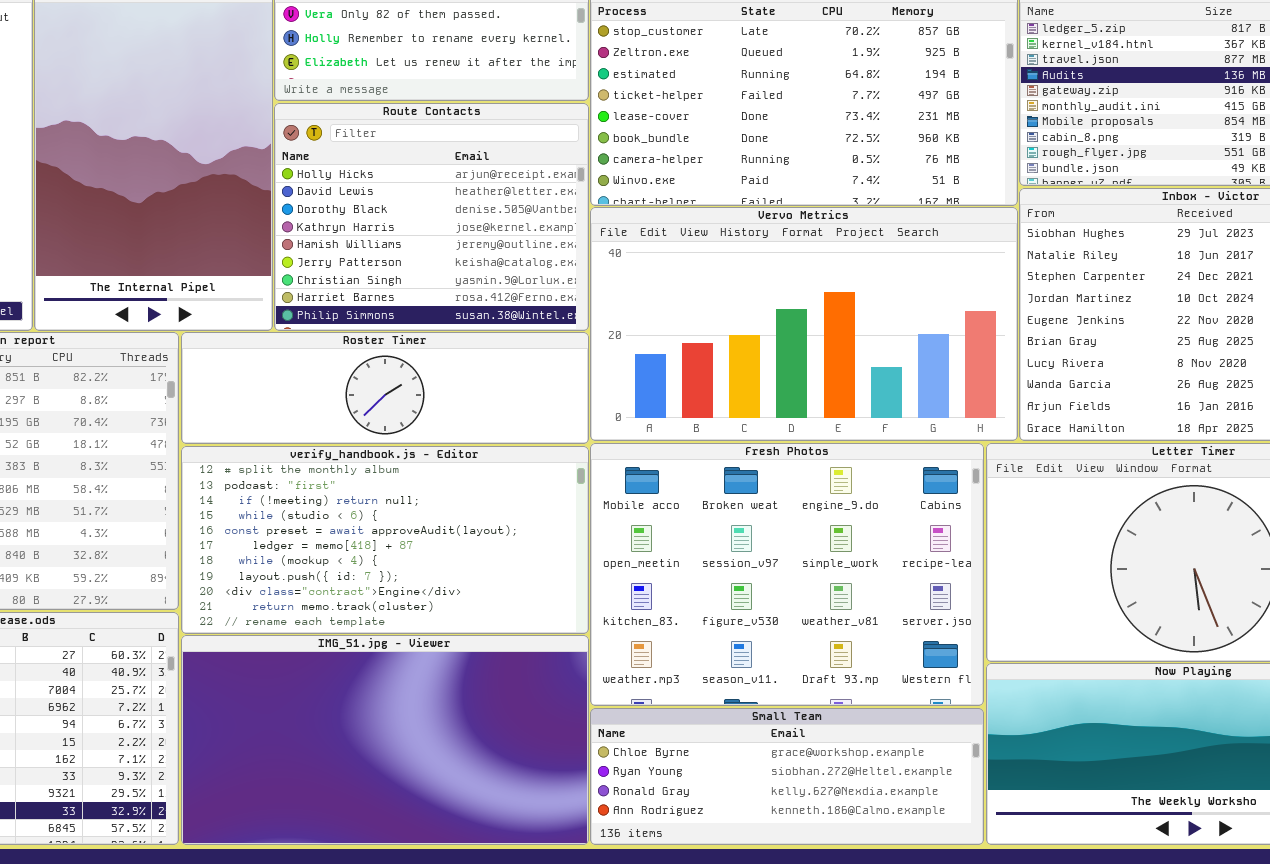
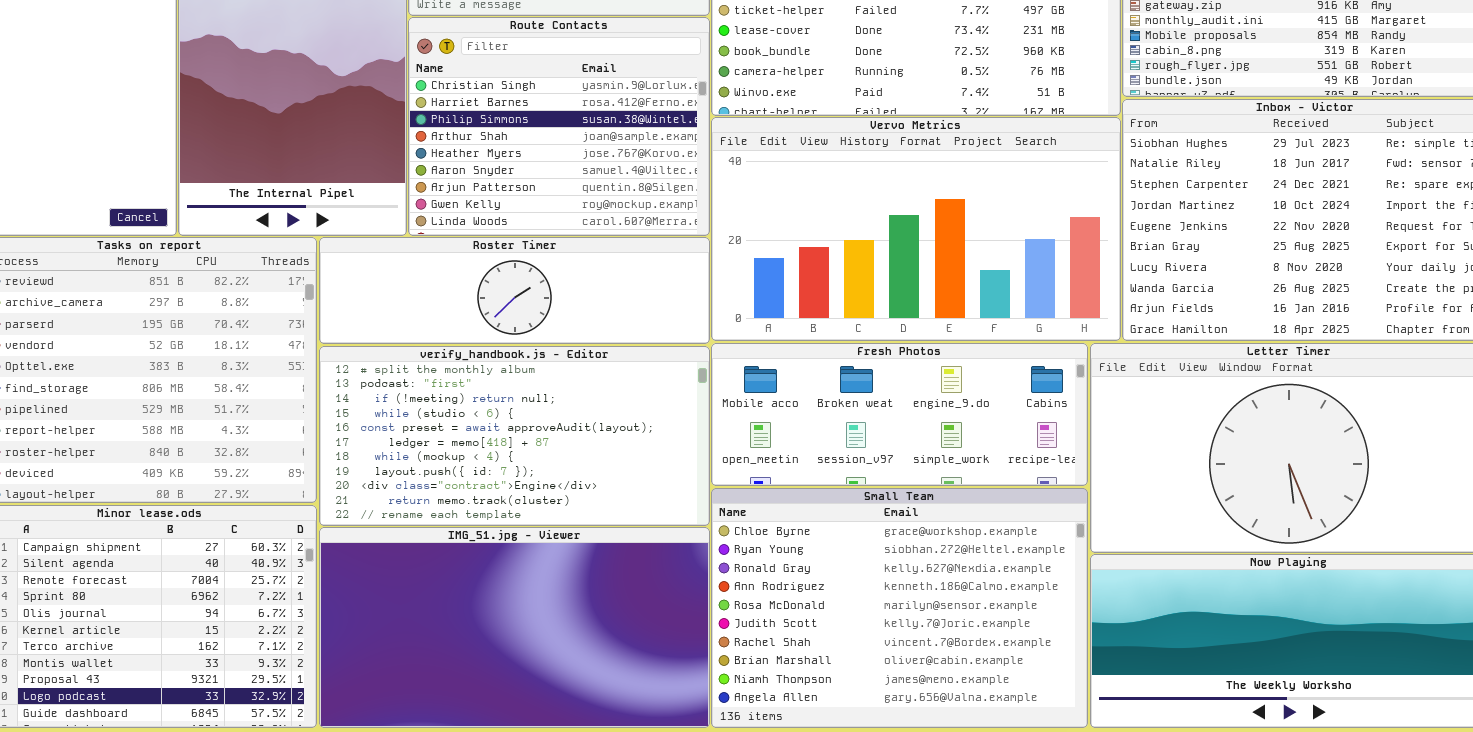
Route Contacts: [274,103,589,331] -> [408,17,710,236], scrolled down 6 rows
Fresh Photos: [590,443,984,706] -> [711,343,1088,486], resized
Small Team: [590,708,984,845] -> [711,488,1088,728], resized

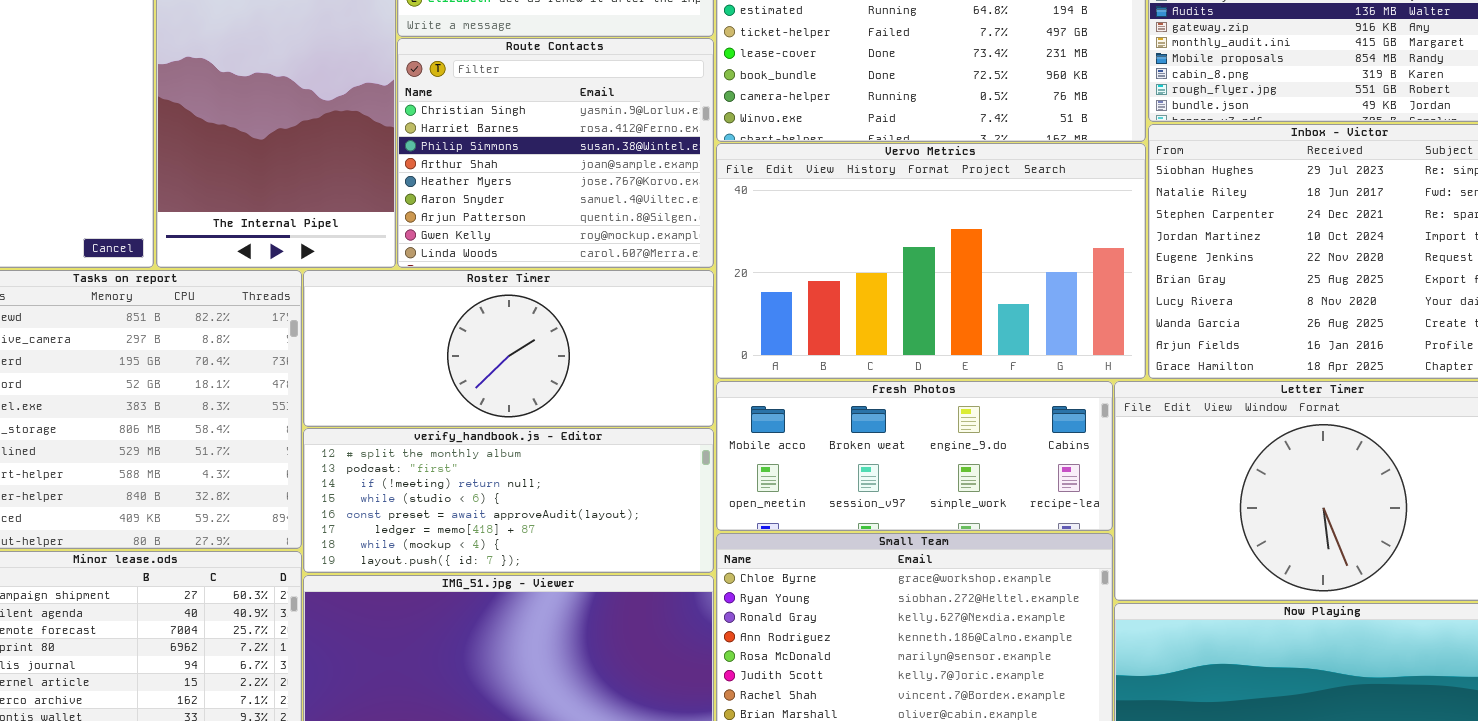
Roster Timer: [319,237,710,344] -> [303,270,714,427], resized
verify_handbook.js - Editor: [319,346,710,526] -> [303,428,714,573], resized

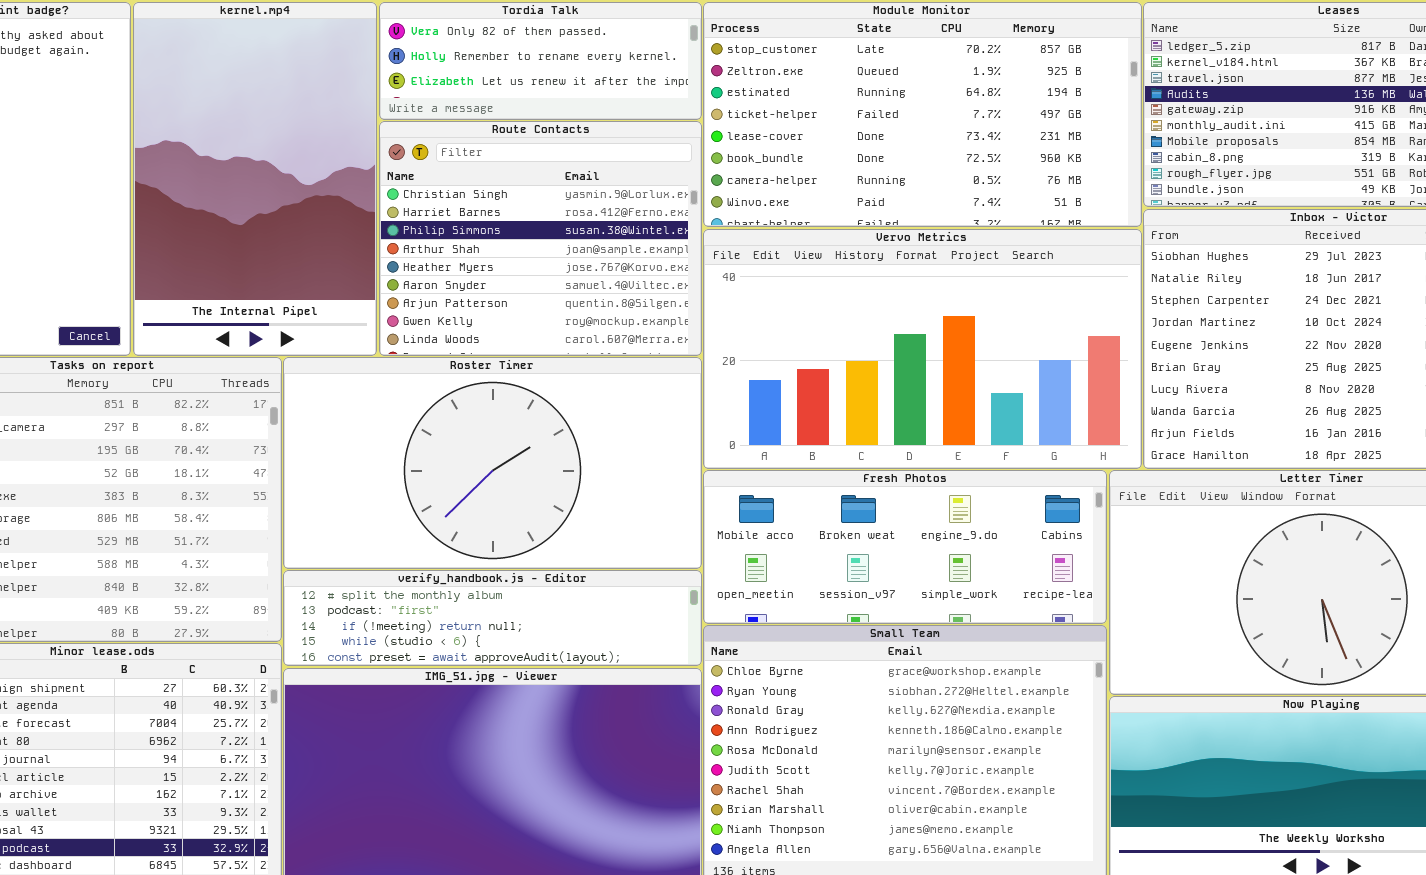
Roster Timer: [303,270,714,427] -> [283,357,702,569], resized
verify_handbook.js - Editor: [303,428,714,573] -> [283,570,702,666], resized

